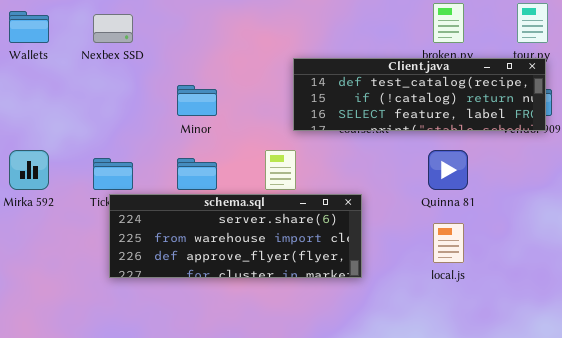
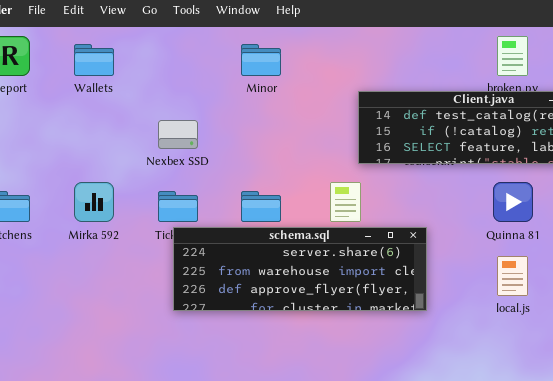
Nexbex SSD: [93,14,133,43] -> [158,120,198,149], moved
Minor: [177,85,217,116] -> [241,44,281,76], moved

